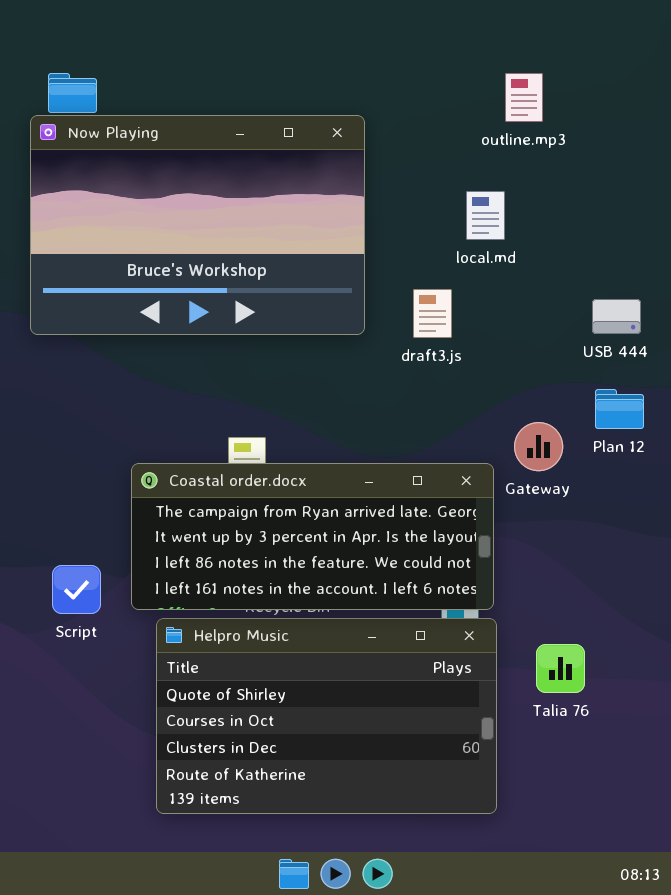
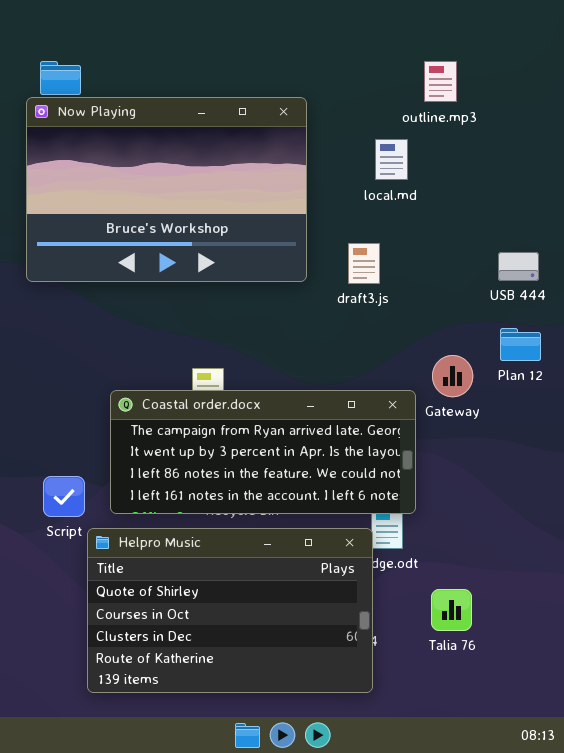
local.md: [466,191,505,240] -> [375,139,408,180], moved
Helpro Music: [156,618,497,814] -> [87,528,373,693], moved
Talia 76: [536,644,585,693] -> [431,589,472,631], moved

